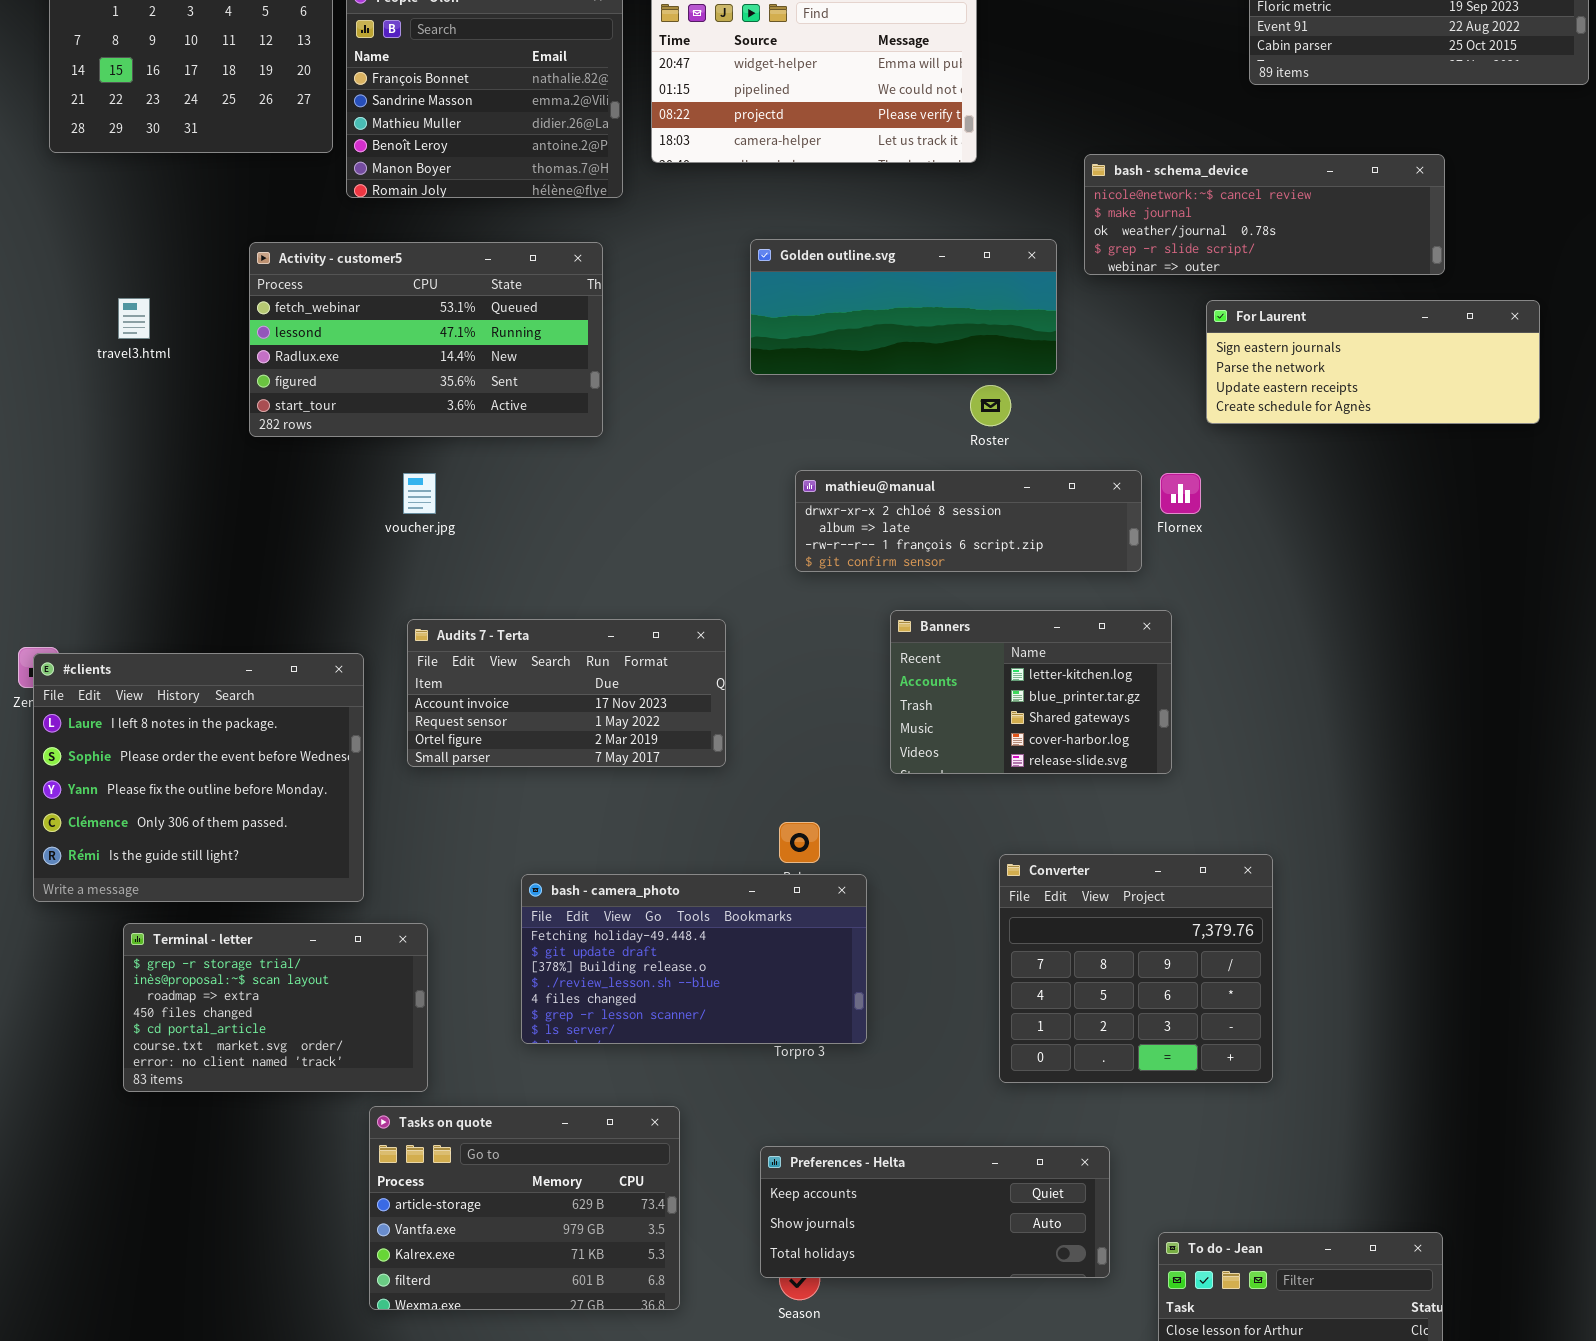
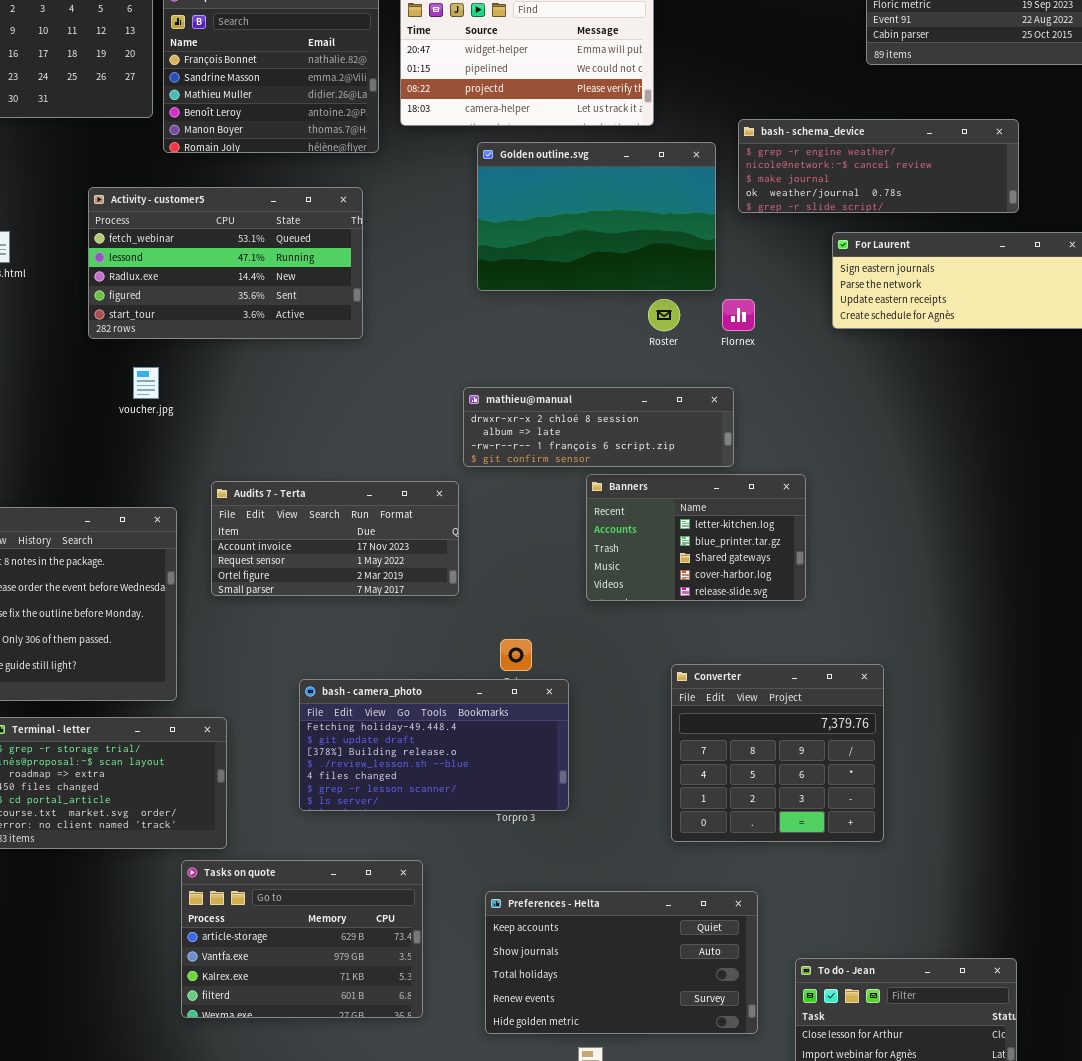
bash - schema_device: [1084,154,1445,275] -> [738,119,1019,213], scrolled up 1 row
Golden outline.svg: [750,239,1057,375] -> [477,142,716,291], resized
mathieu@manual: [795,470,1142,572] -> [463,387,734,467], moved
voucher.jpg: [403,473,436,514] -> [133,367,159,399], moved
Flornex: [1160,473,1201,514] -> [722,299,755,331], moved
Preferences - Helta: [760,1146,1110,1278] -> [485,891,758,1034], resized

